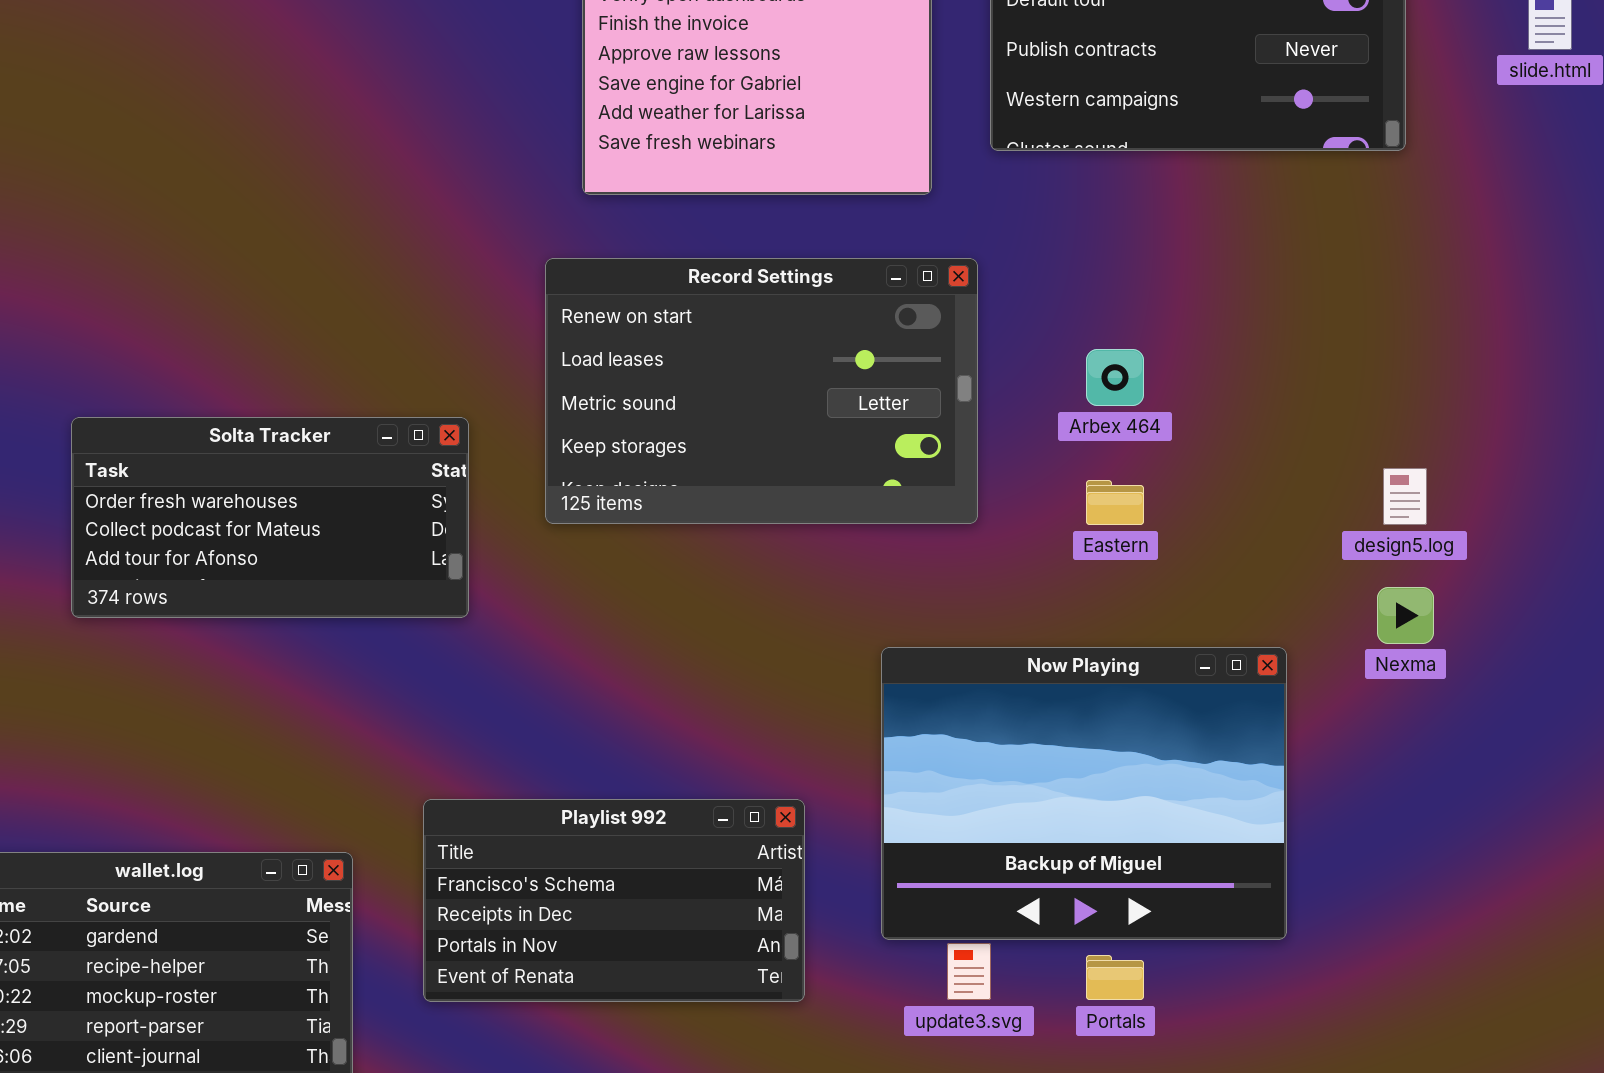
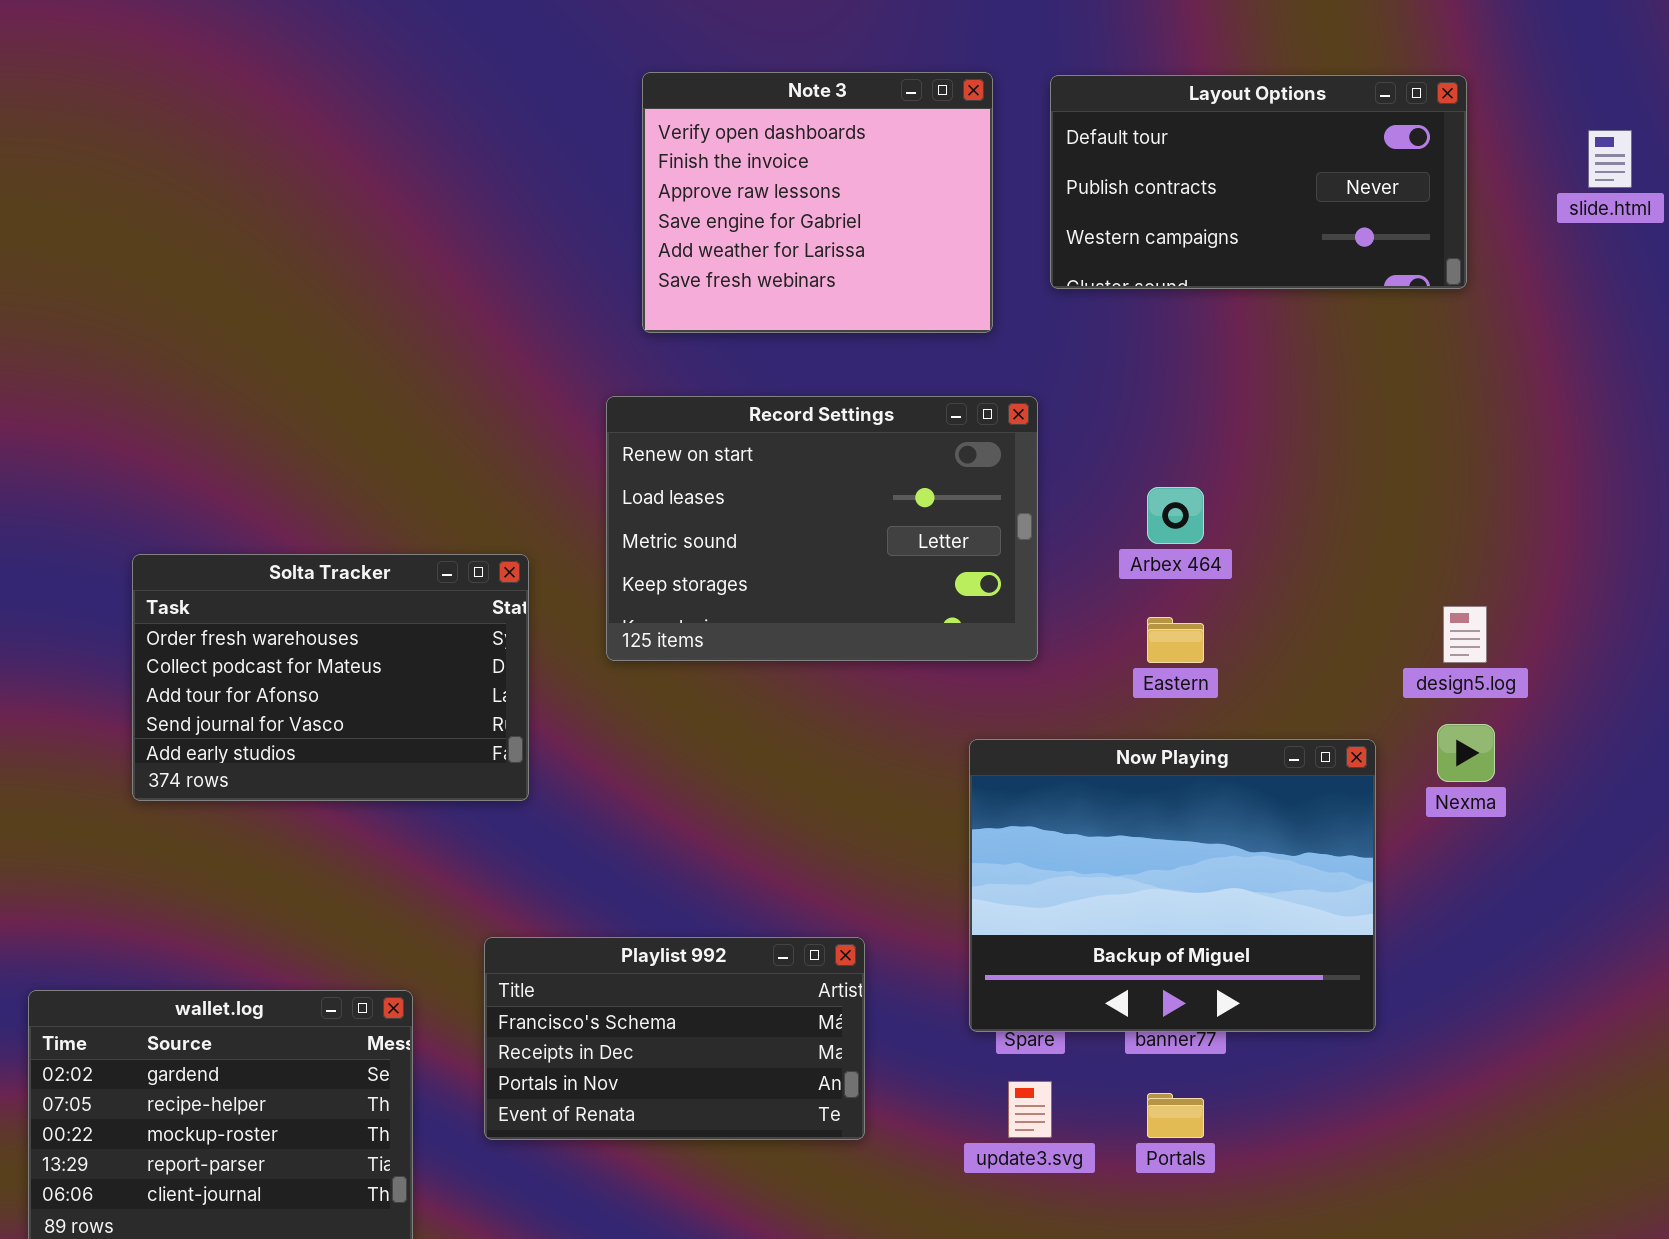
Solta Tracker: [71,417,469,618] -> [132,554,529,801], resized
Now Playing: [881,647,1287,940] -> [969,739,1376,1032], moved

